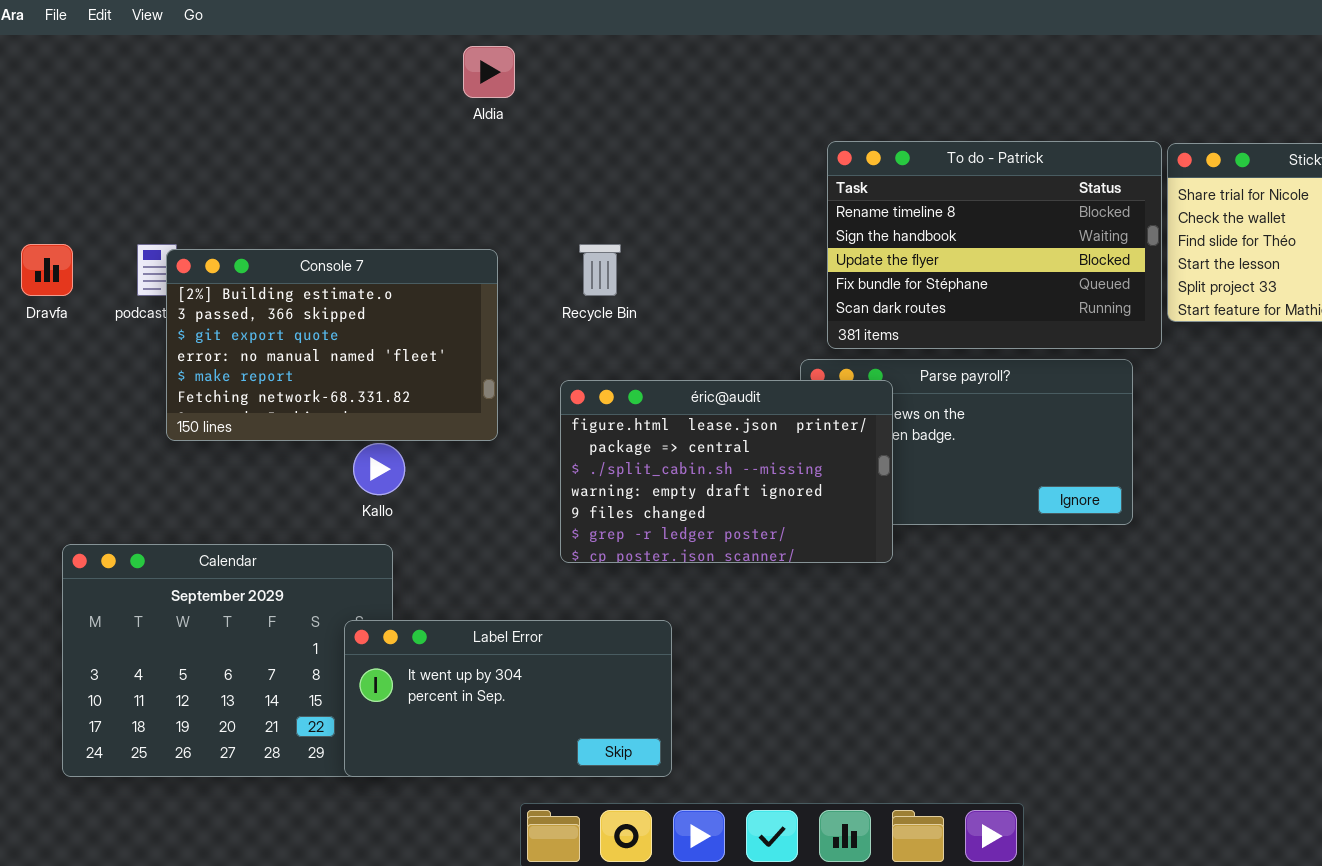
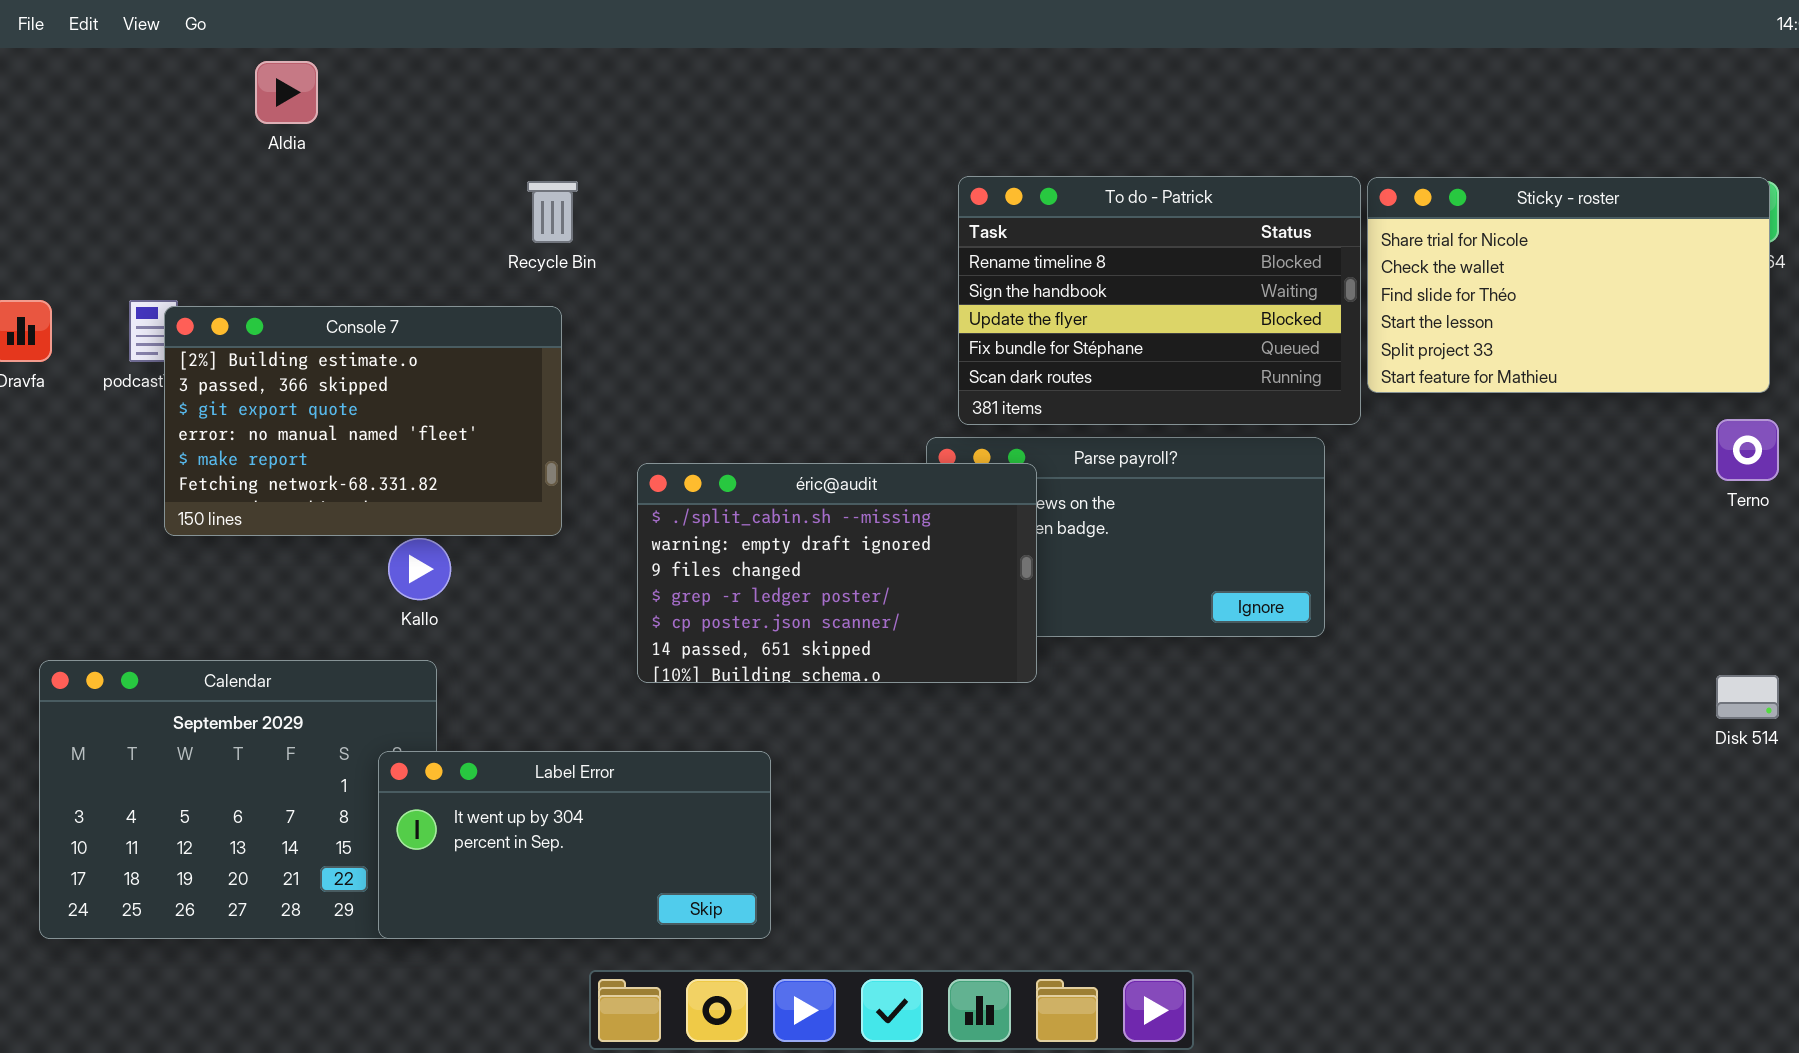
Aldia: [463,46,515,98] -> [255,61,318,124], moved
Recycle Bin: [579,244,621,296] -> [527,181,578,243], moved
éric@audit: [560,380,893,563] -> [637,463,1037,683], scrolled down 2 rows

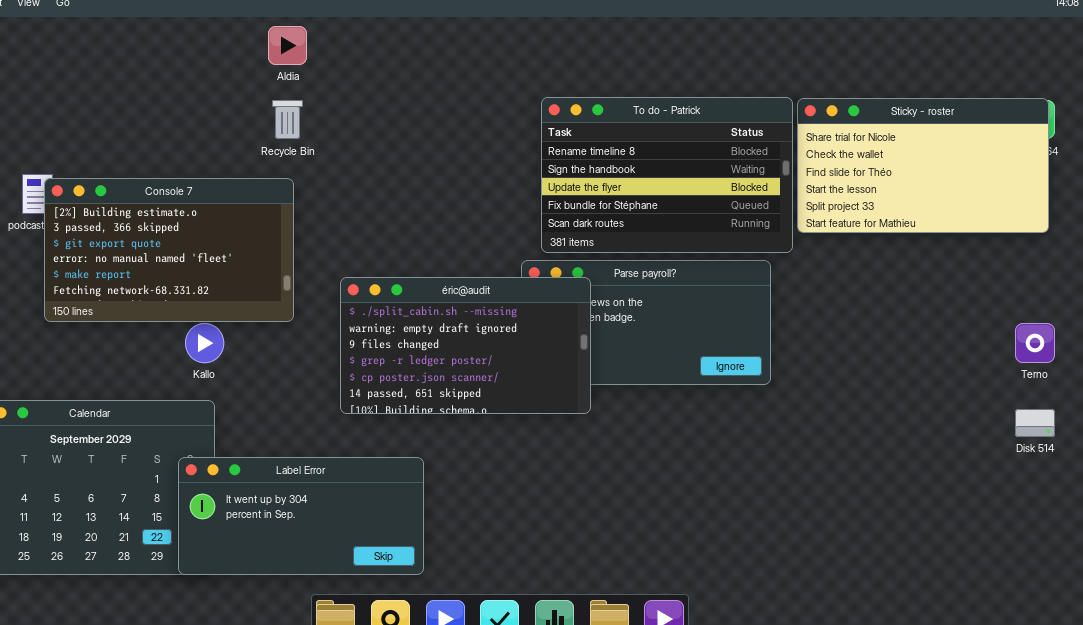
Aldia: [255,61,318,124] -> [268,26,307,65], moved
Terno: [1716,419,1779,481] -> [1015,323,1055,363], moved

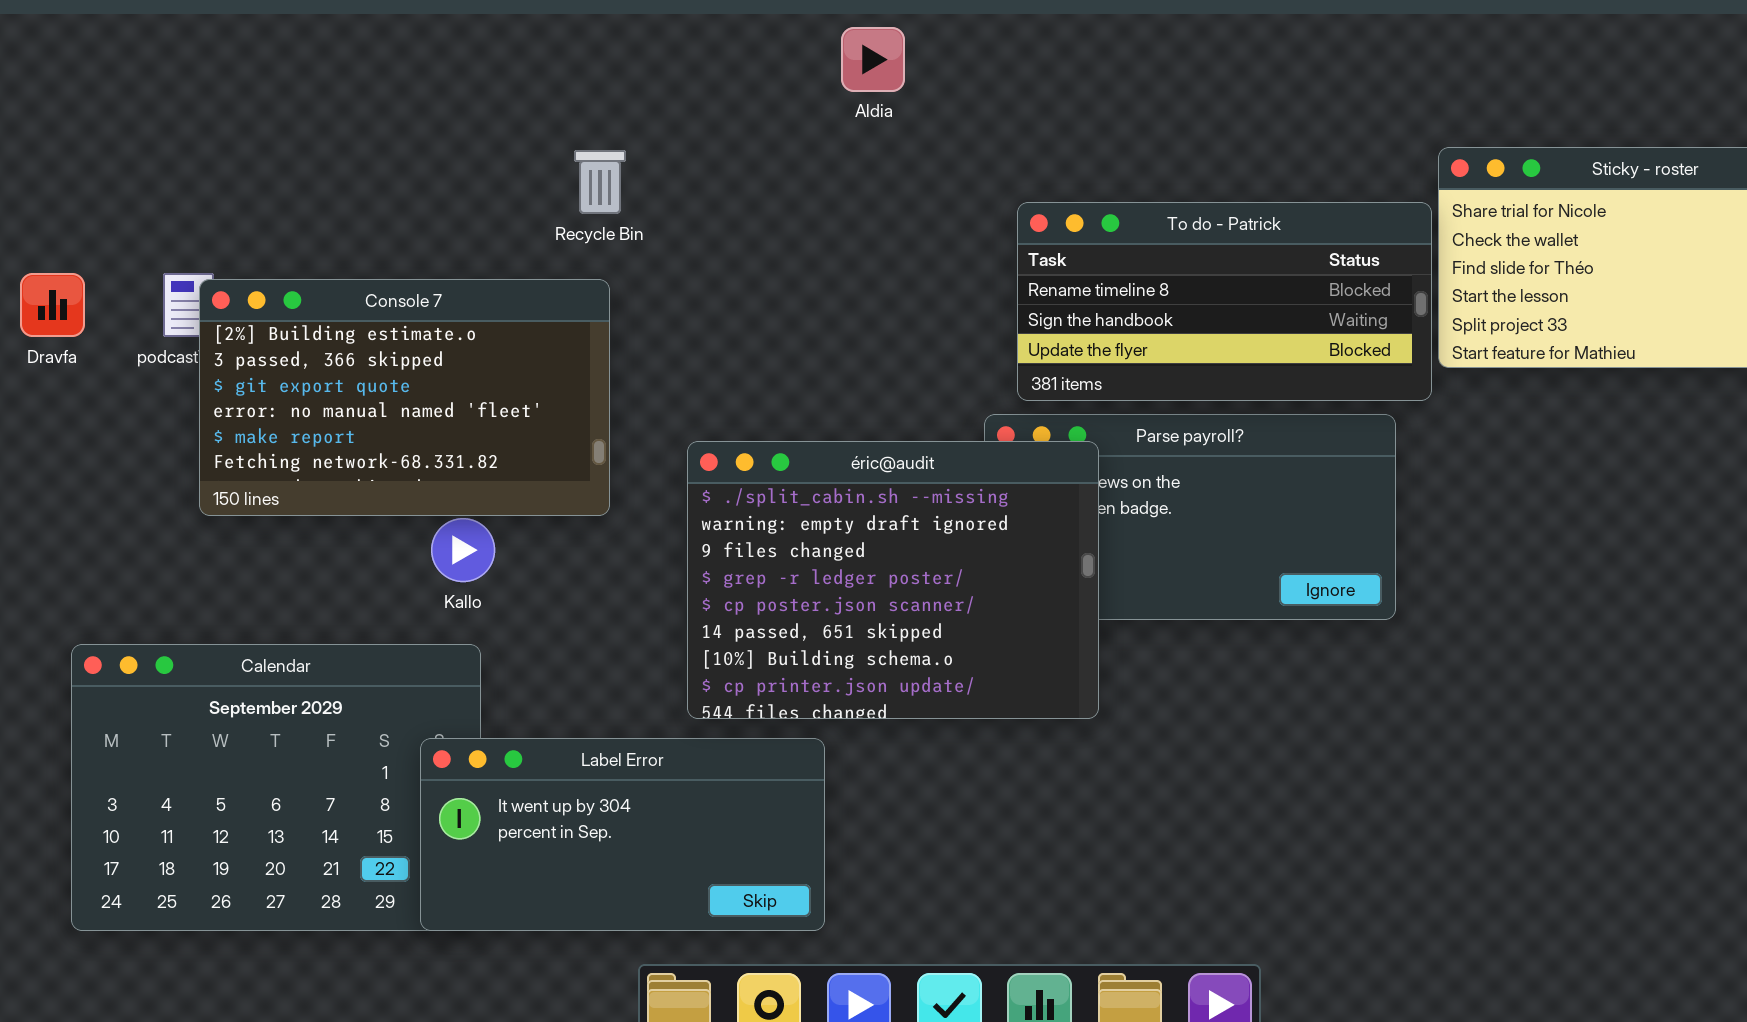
Aldia: [268,26,307,65] -> [841,27,905,92], moved
To do - Patrick: [541,97,793,253] -> [1017,202,1432,401], resized
éric@audit: [340,277,591,414] -> [687,441,1099,719], resized

